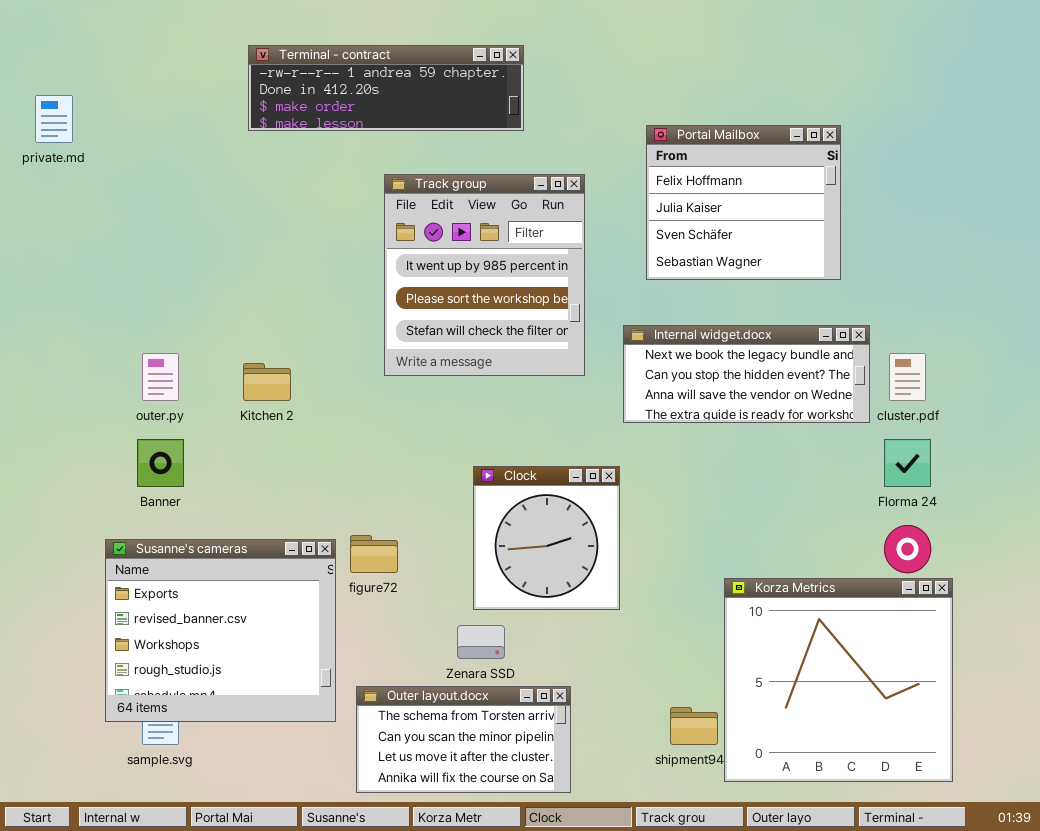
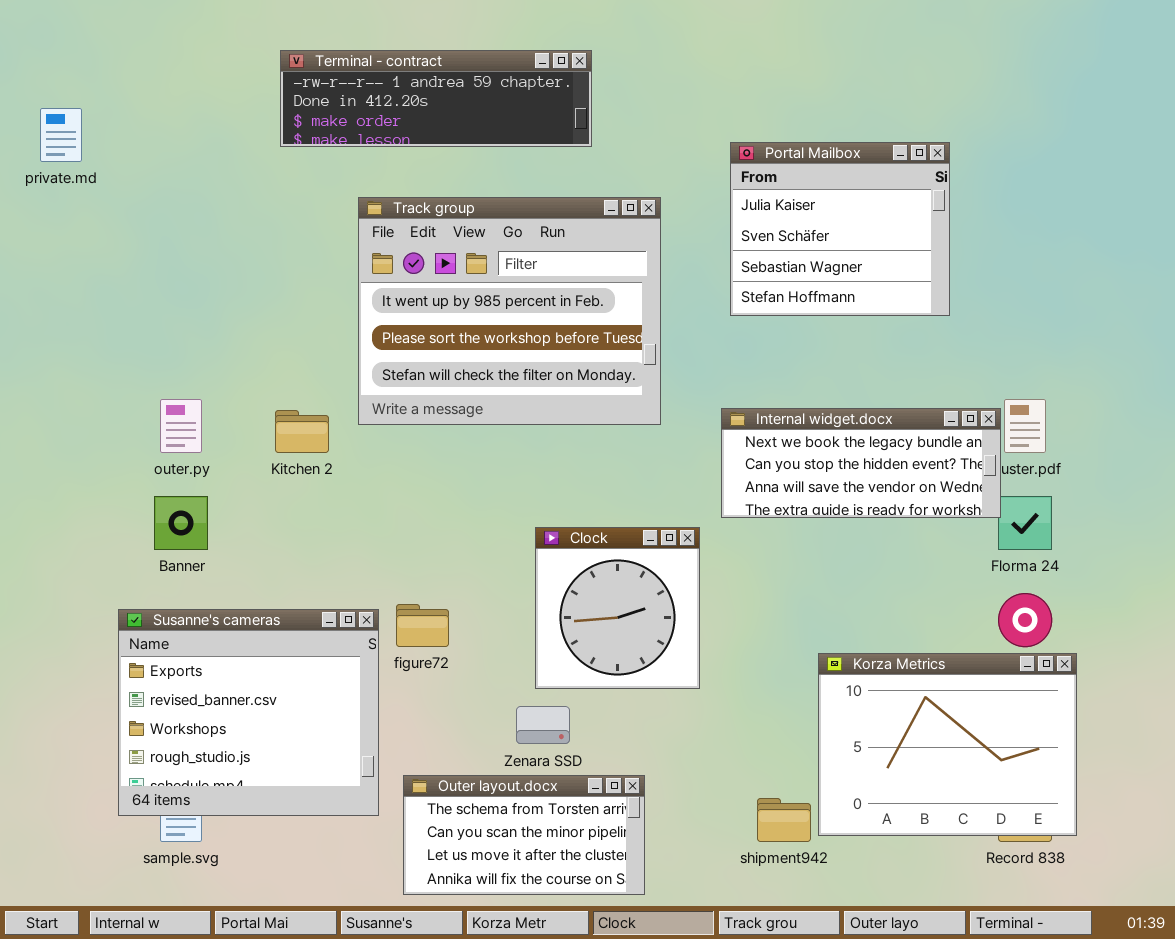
Portal Mailbox: [646,125,841,280] -> [730,142,950,316], scrolled down 1 row
Track group: [384,174,585,376] -> [358,197,661,425], resized
Internal widget.docx: [623,325,870,423] -> [721,408,1001,518], moved
Korza Metrics: [724,578,953,782] -> [818,653,1077,836], resized

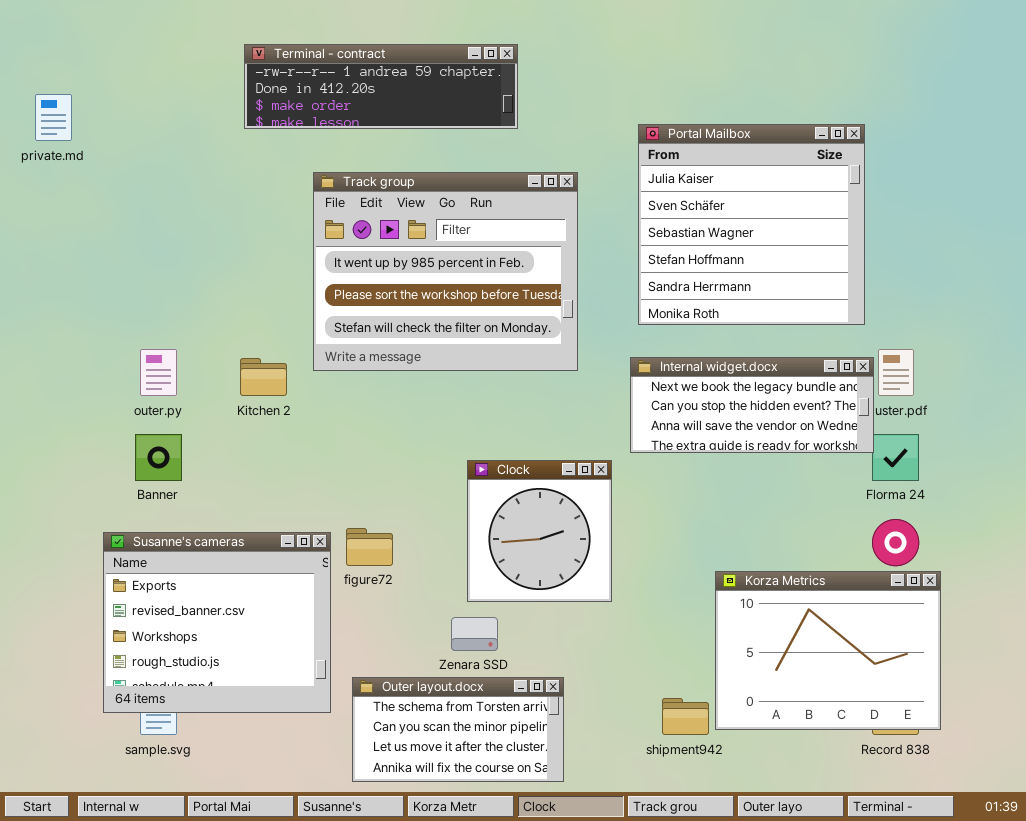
Portal Mailbox: [730,142,950,316] -> [638,124,865,325], resized

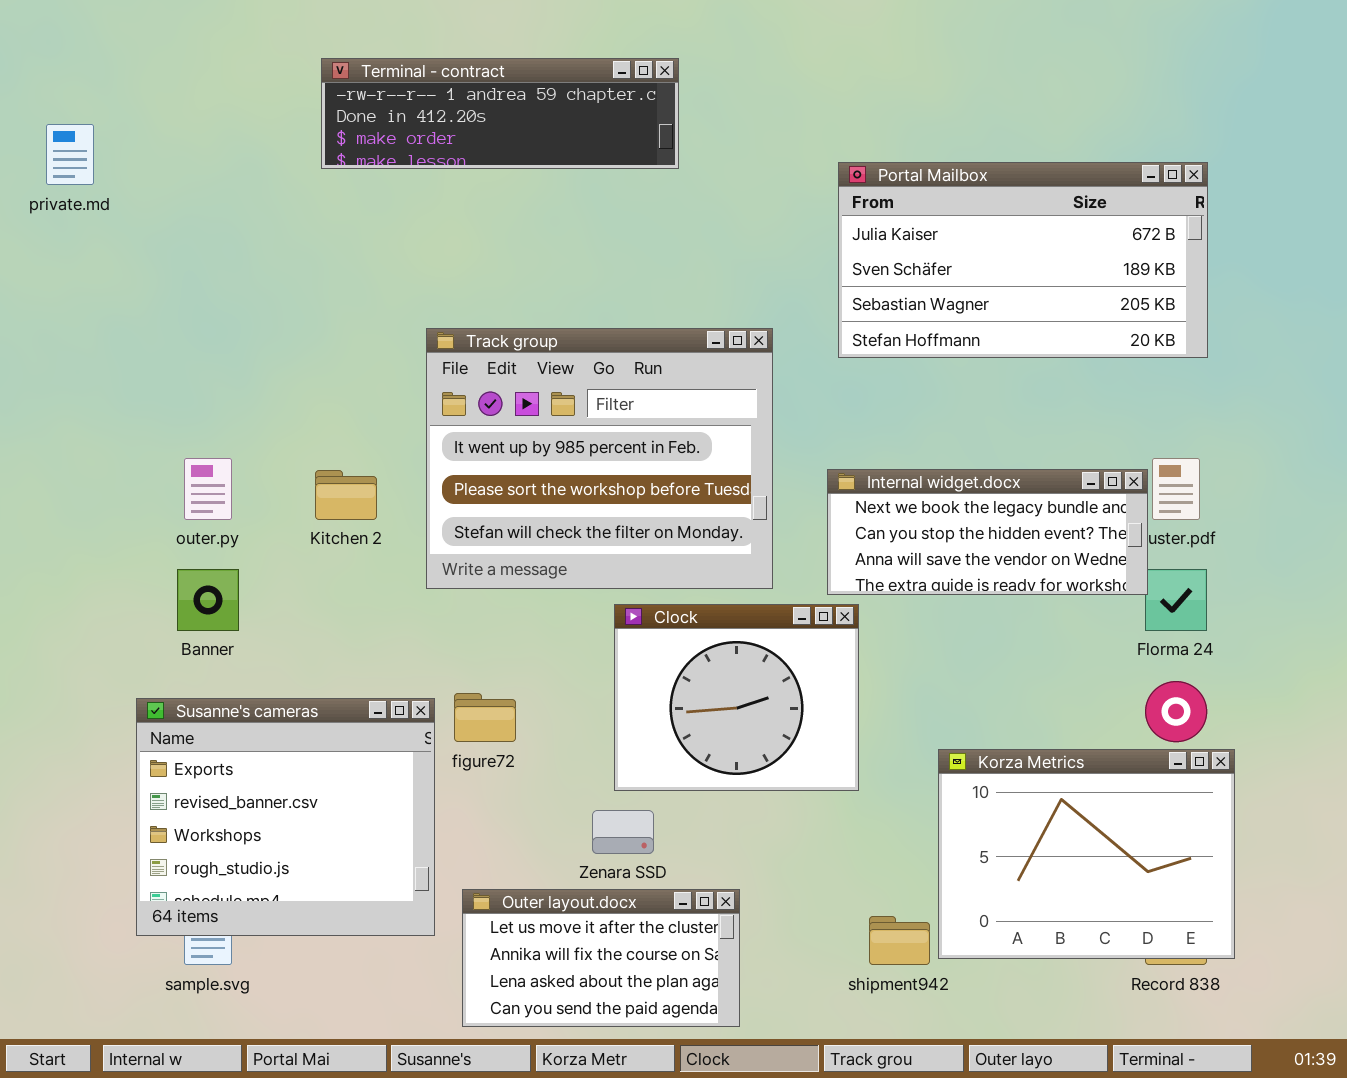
Portal Mailbox: [638,124,865,325] -> [838,162,1208,358], resized
Track group: [313,172,578,371] -> [426,328,773,589], moved
Clock: [467,460,612,602] -> [614,604,859,791], resized
Outer layout.docx: [352,677,564,782] -> [462,889,740,1027], scrolled down 2 rows

